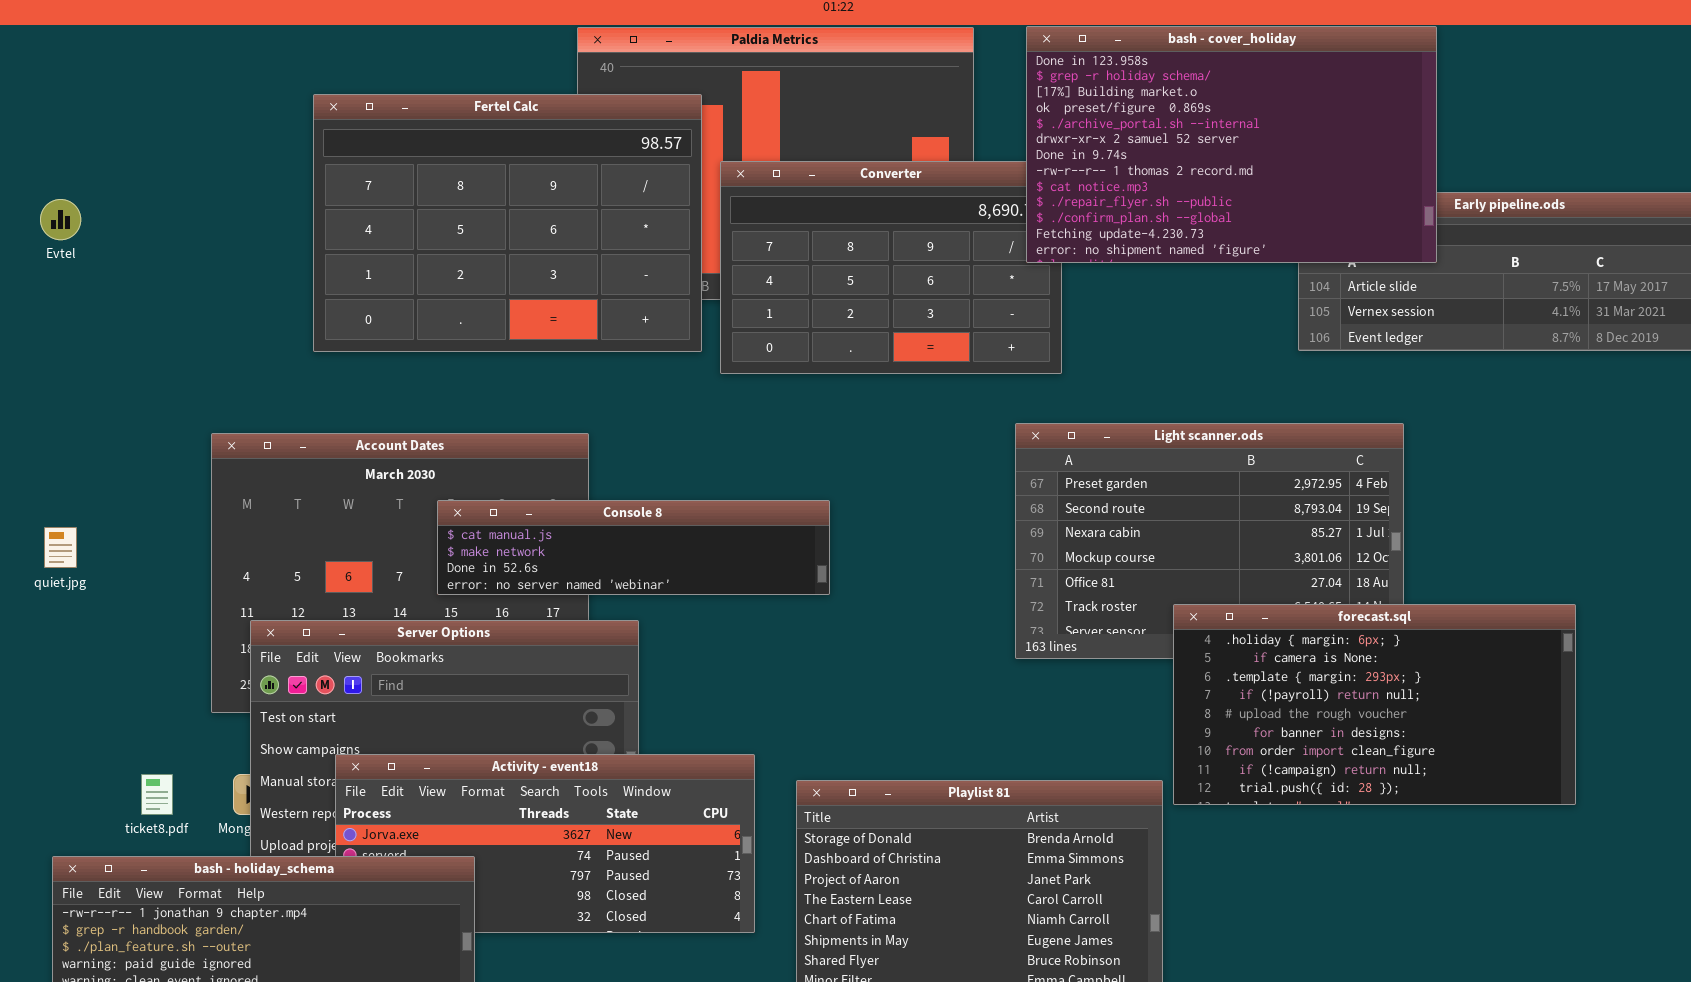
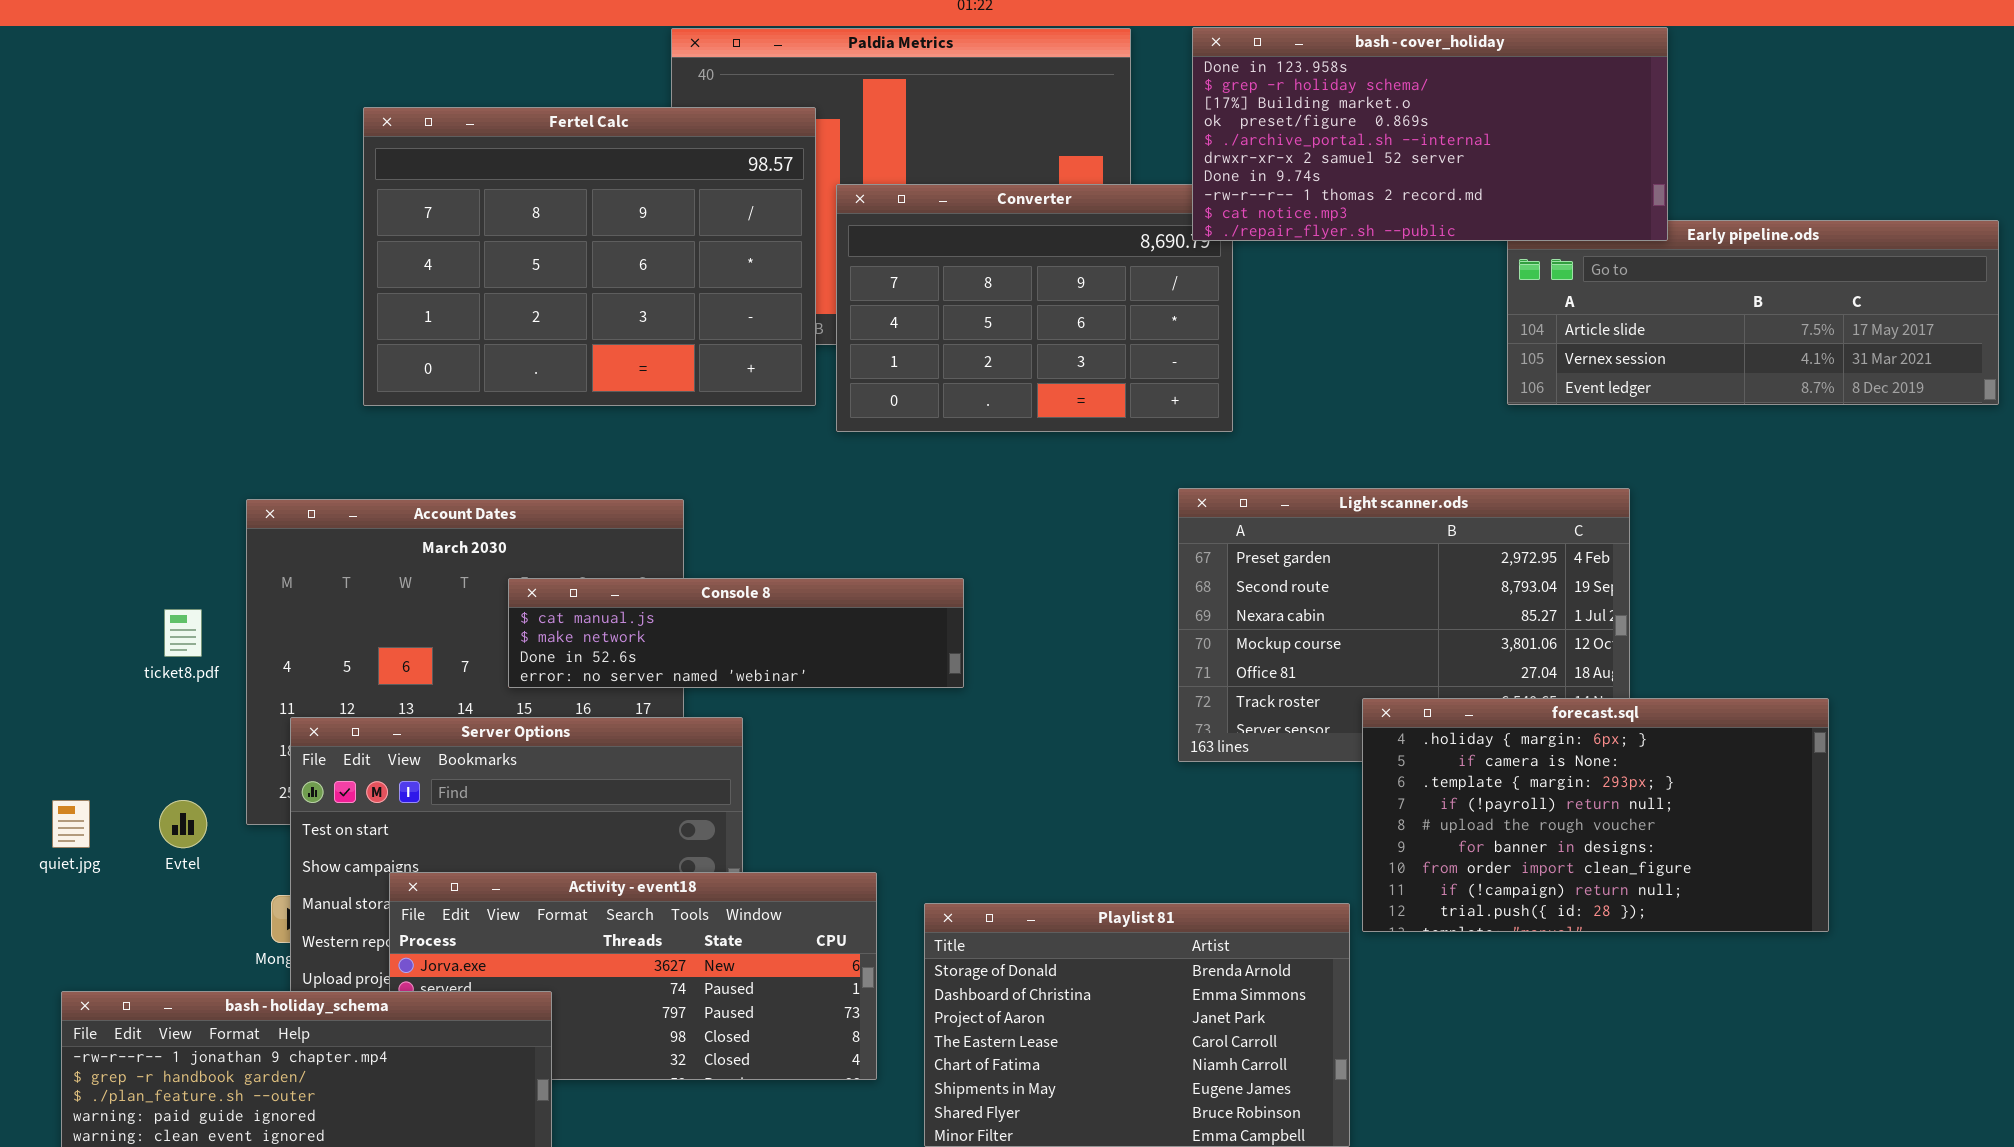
bash - cover_holiday: [1026,26,1437,263] -> [1192,27,1668,241], resized
Evtel: [40,199,81,240] -> [159,800,207,848], moved
quiet.jpg: [44,527,77,568] -> [52,800,90,848], moved
ticket8.pdf: [141,774,173,815] -> [164,609,202,657], moved

